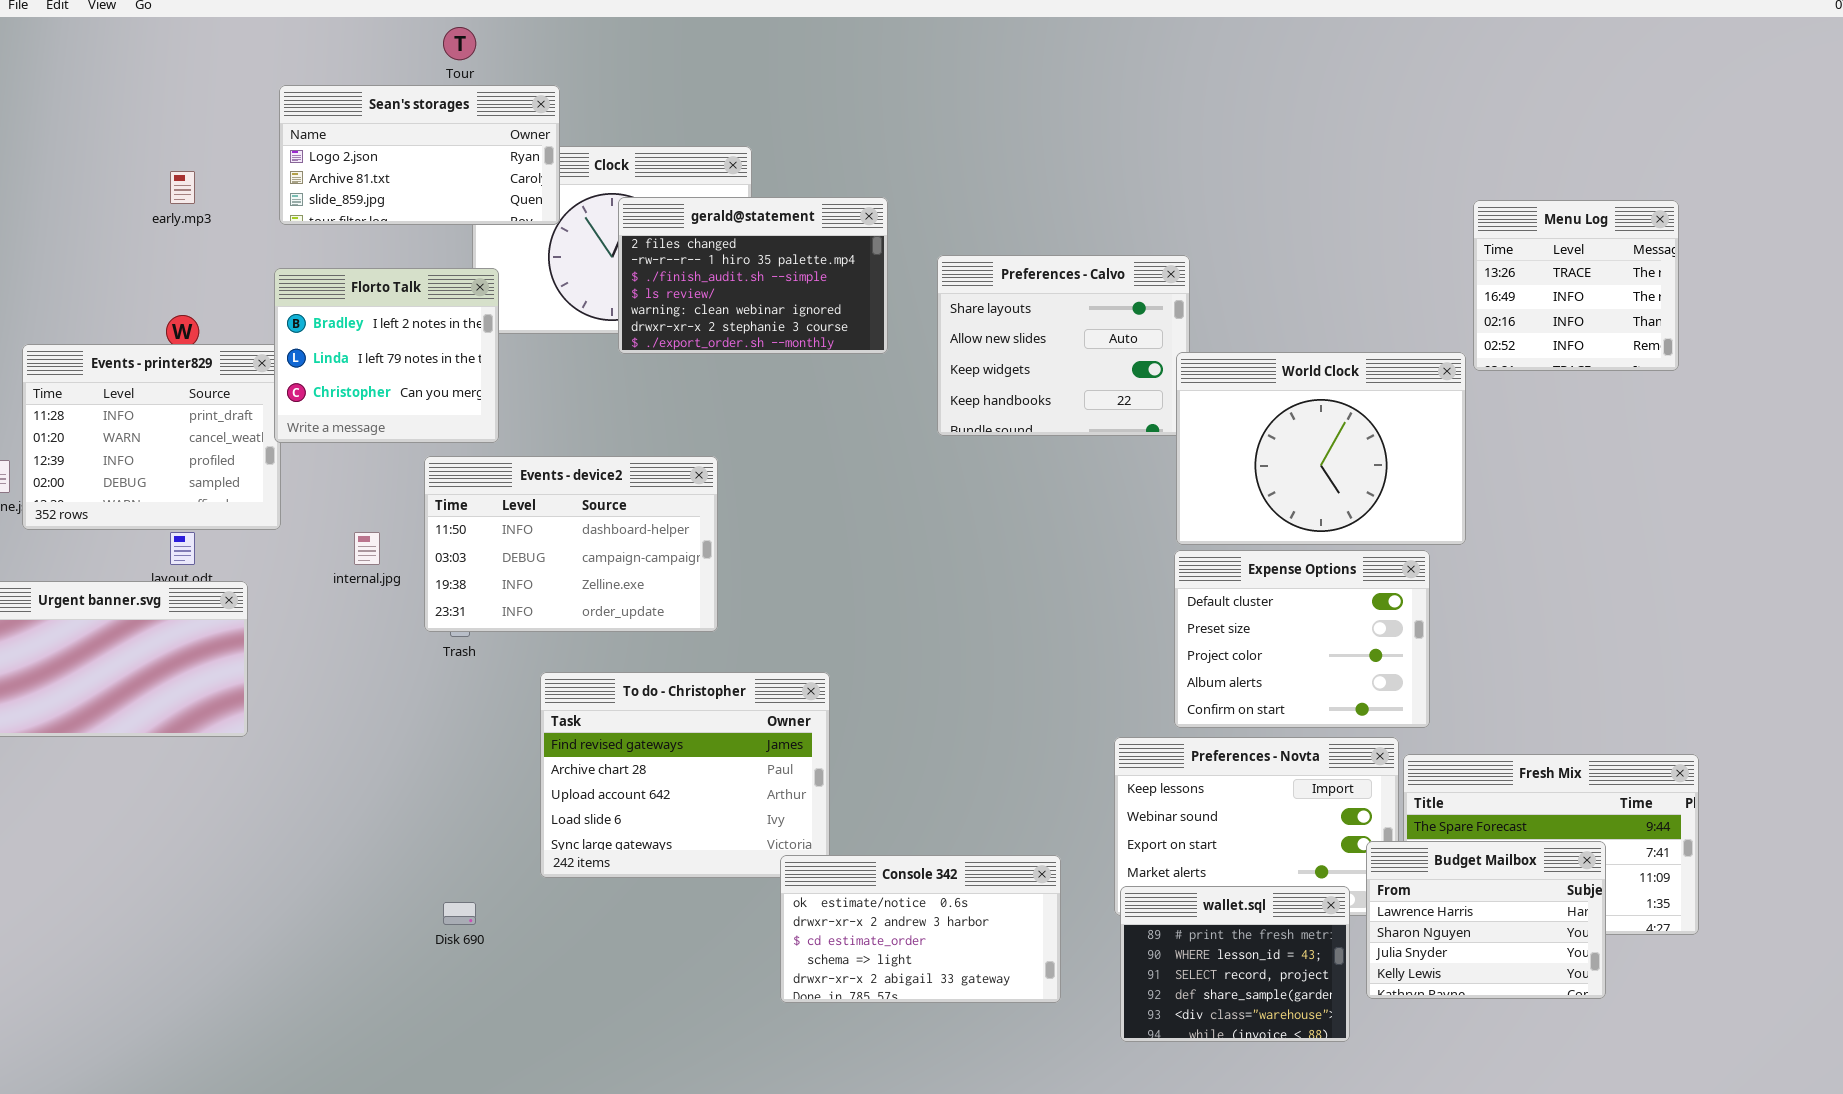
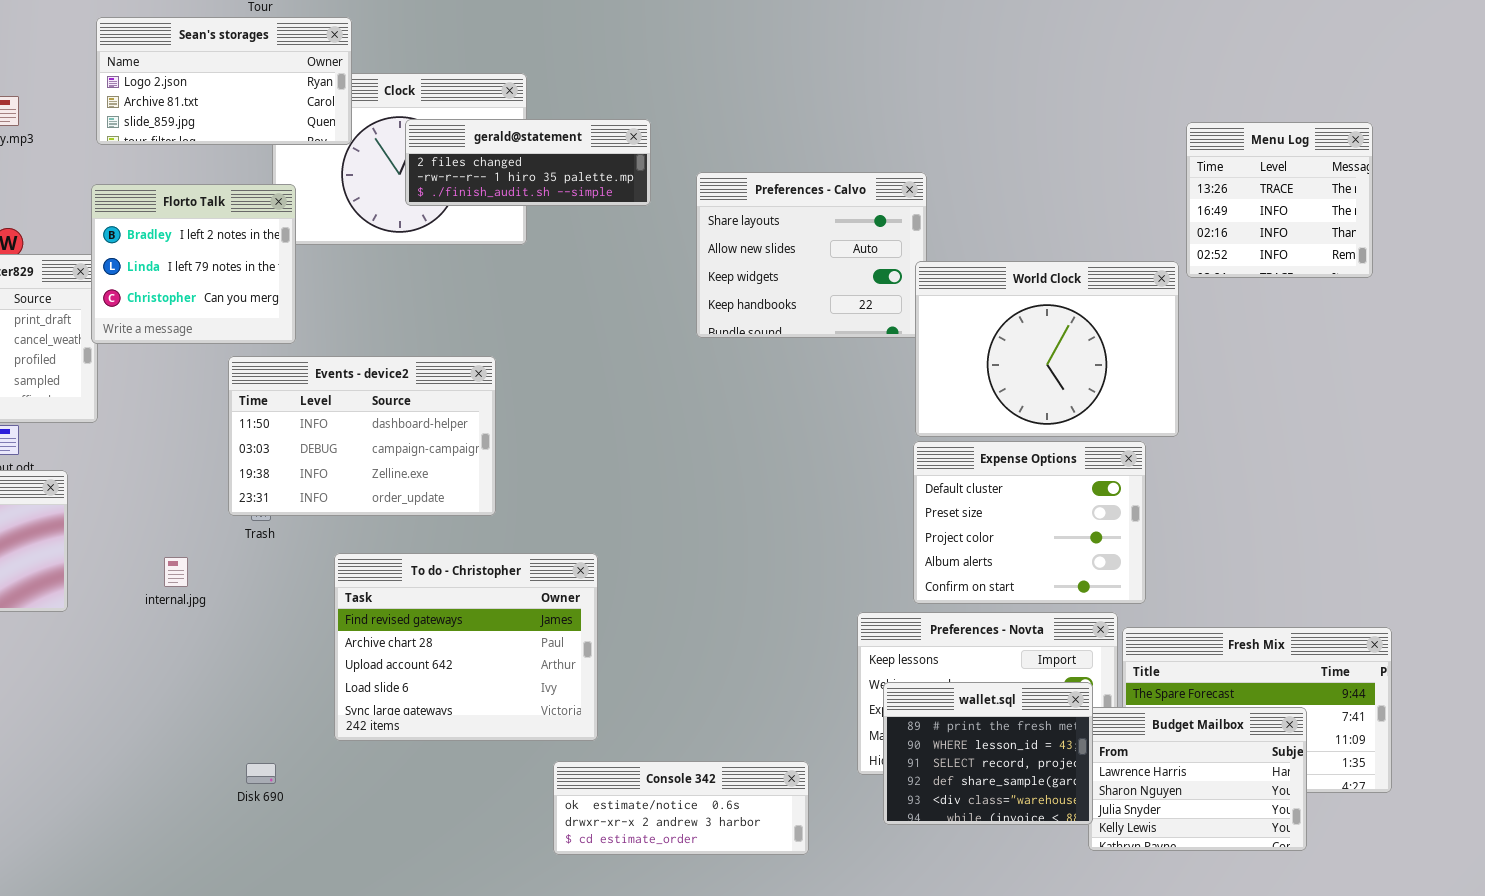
gerald@statement: [618,197,888,354] -> [405,119,651,206], resized
internal.jpg: [354,532,380,565] -> [164,557,188,587], moved
Console 342: [780,855,1061,1003] -> [553,761,809,855], resized
wallet.sql: [1120,886,1350,1042] -> [883,682,1093,825], moved

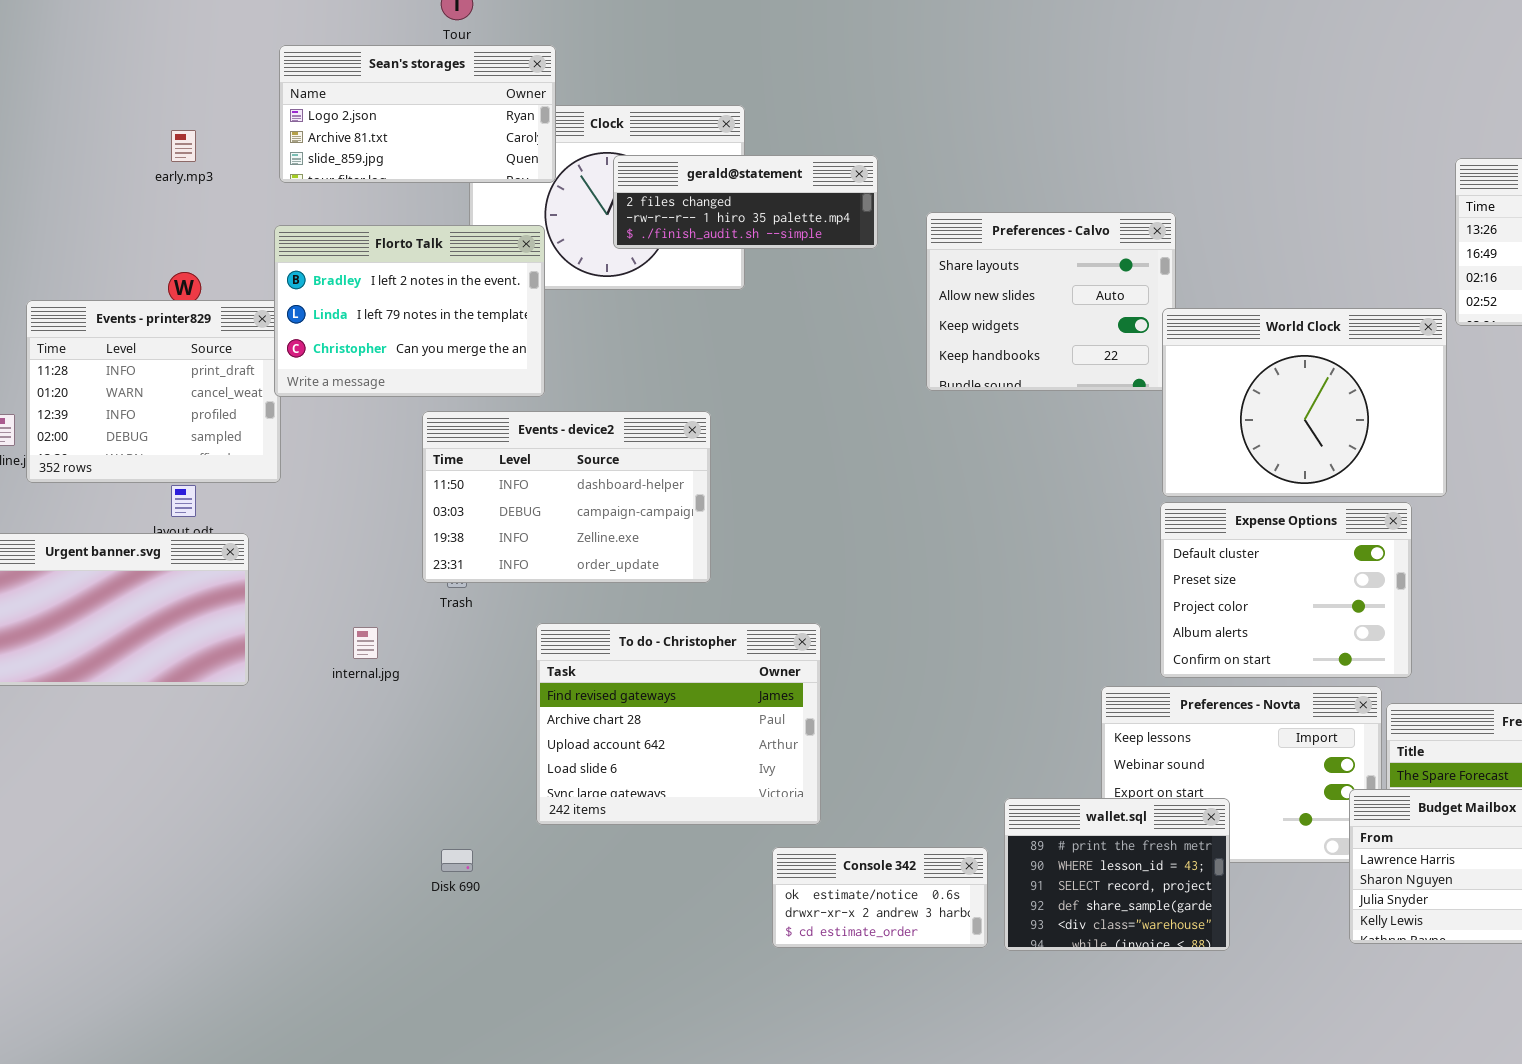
Florto Talk: [91,184,296,344] -> [274,225,545,397], resized
wallet.sql: [883,682,1093,825] -> [1004,798,1230,951], moved
Console 342: [553,761,809,855] -> [772,847,988,948], resized

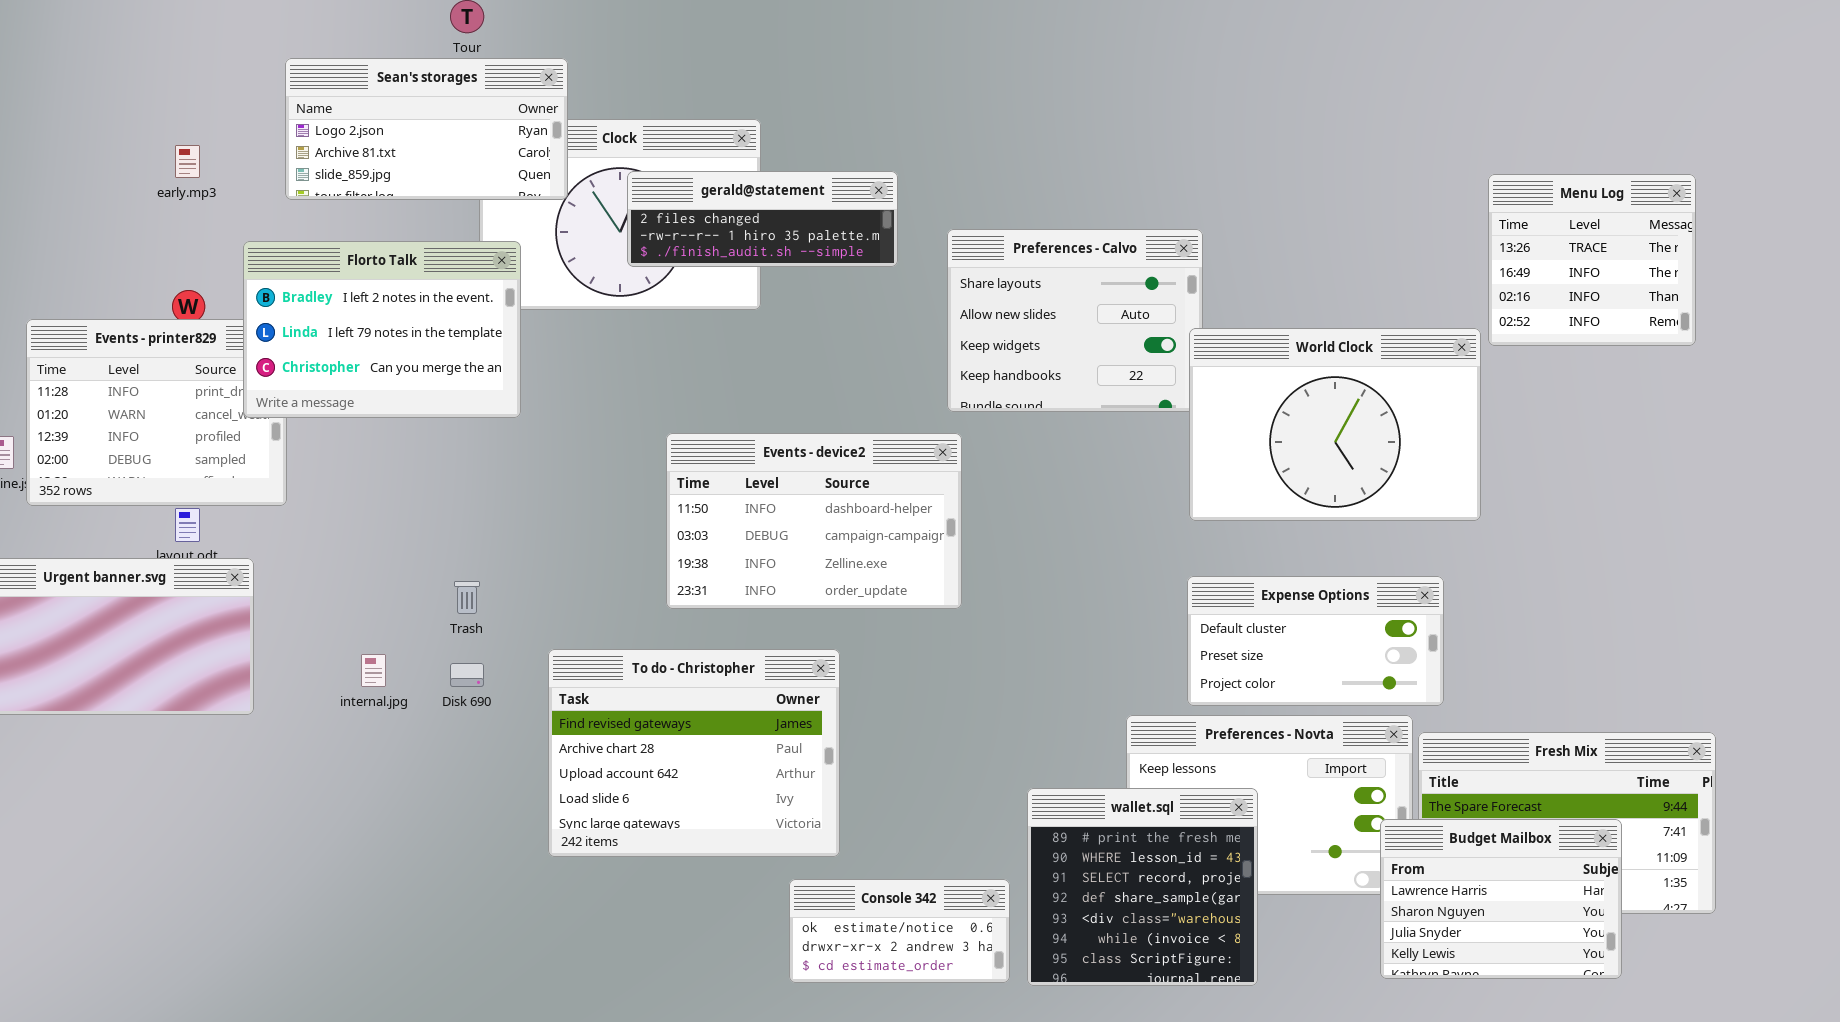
Florto Talk: [274,225,545,397] -> [243,241,521,418], moved
Events - device2: [422,411,711,583] -> [666,433,962,609], moved
Expense Options: [1160,502,1412,678] -> [1187,576,1444,706], resized
wallet.sql: [1004,798,1230,951] -> [1027,788,1258,986], resized
Disk 690: [441,849,473,872] -> [450,663,484,687], moved

